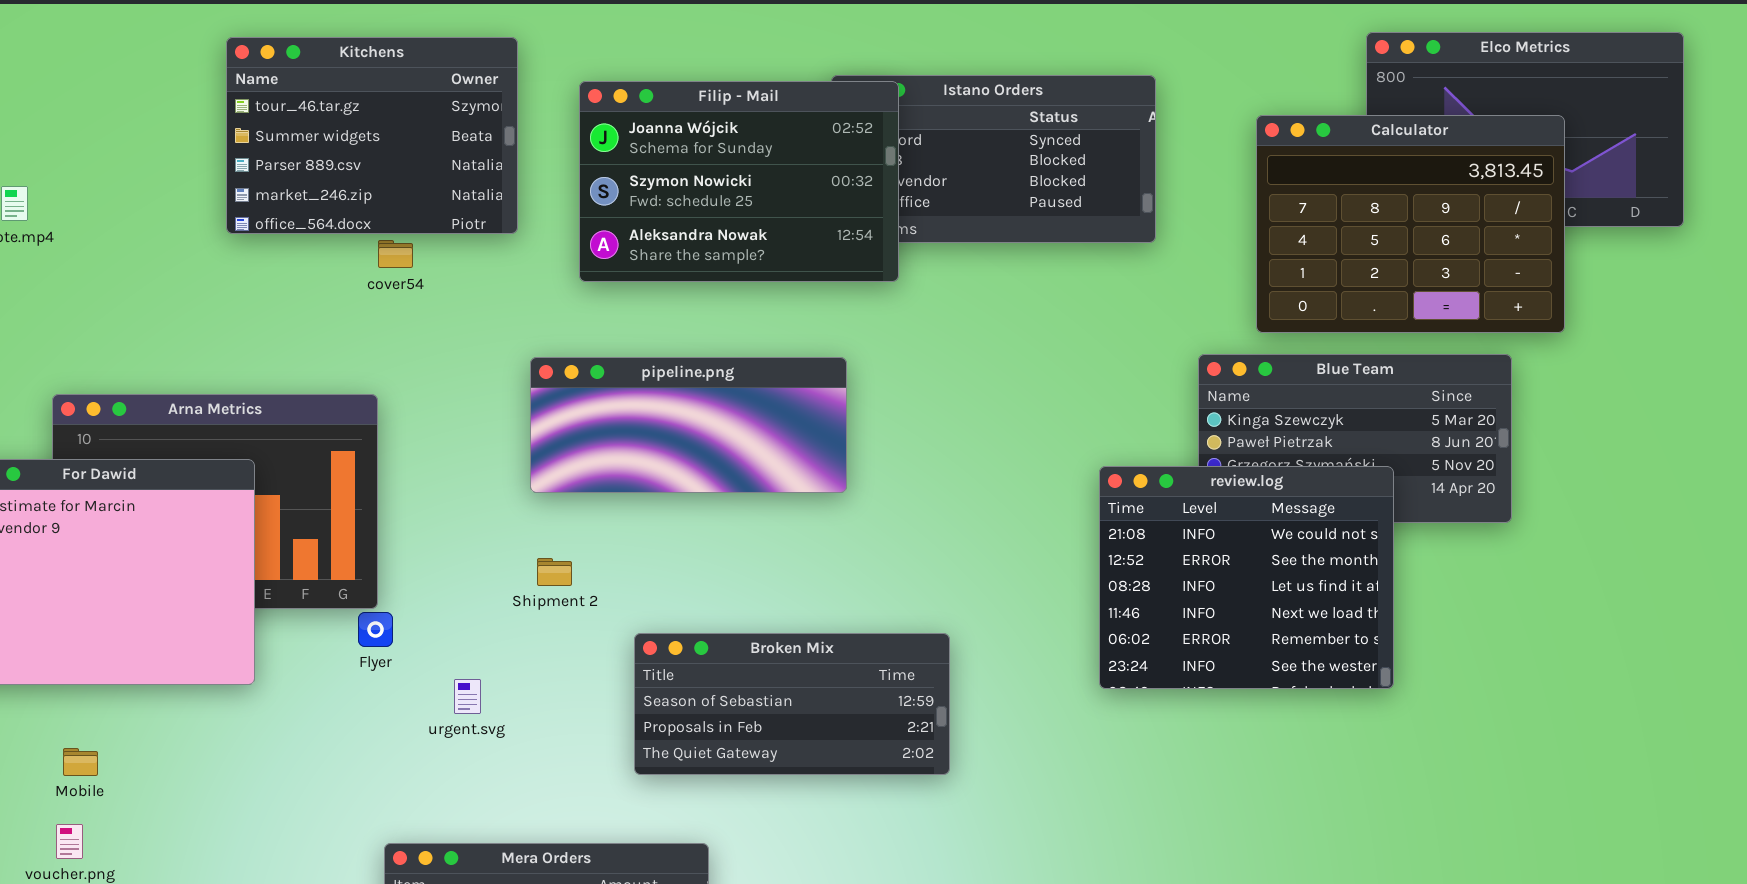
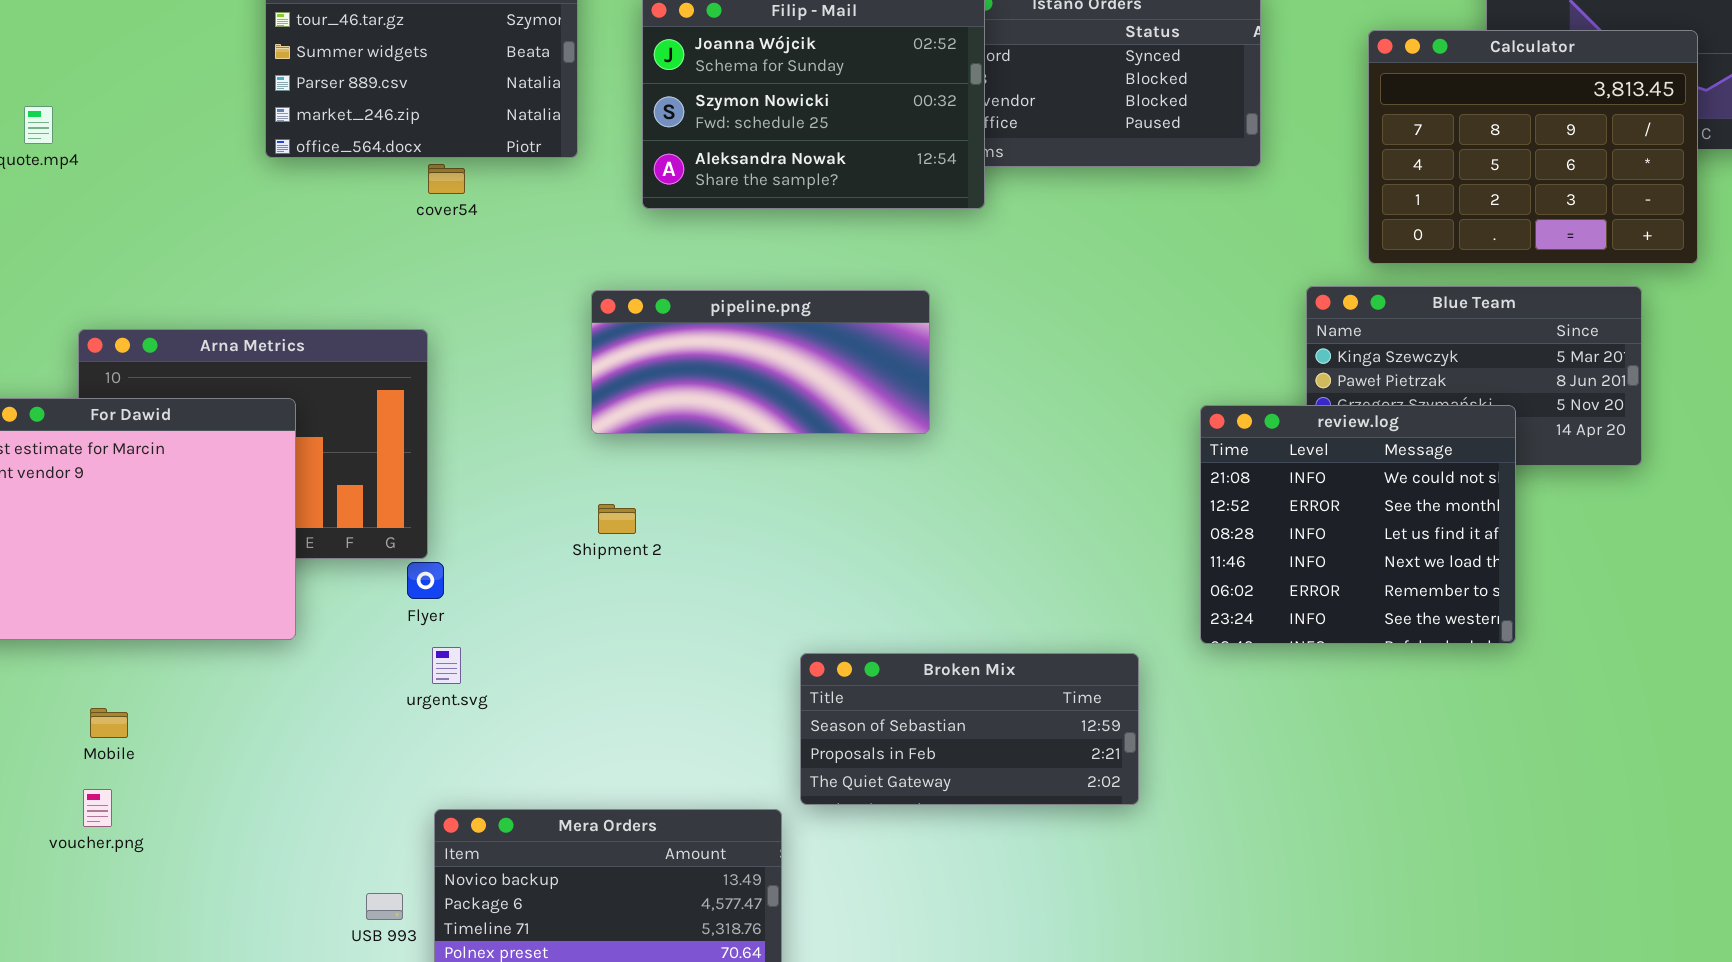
Broken Mix: [634,633,950,775] -> [800,653,1139,805], moved
urgent.svg: [454,679,481,714] -> [432,647,461,684], moved

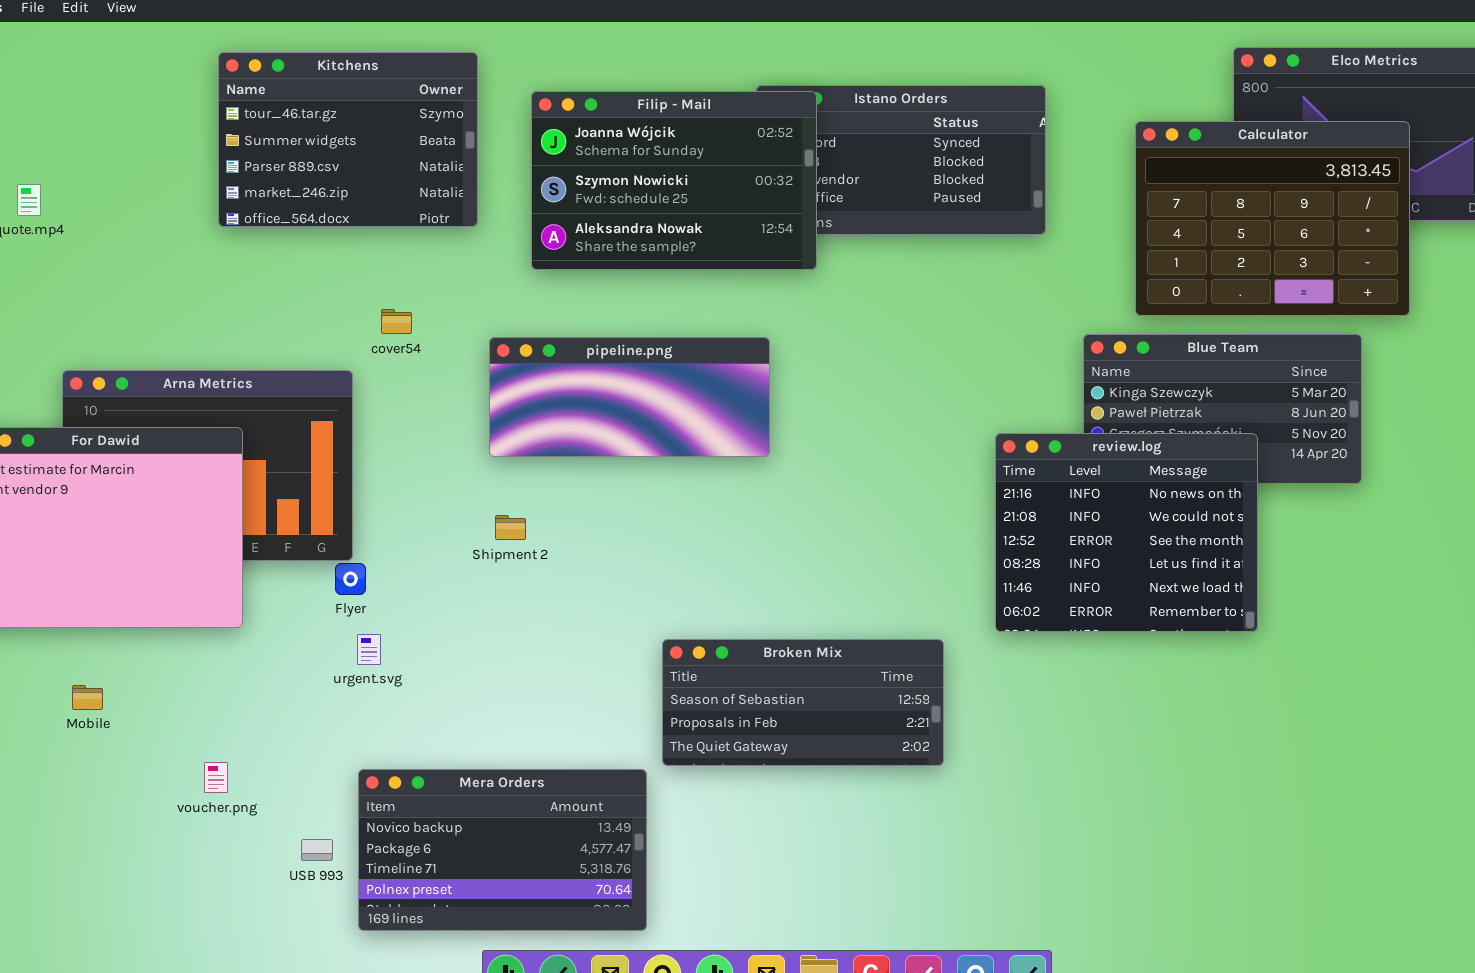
cover54: [428,164,465,194] -> [381,309,412,334], moved
review.log: [1200,405,1516,644] -> [995,433,1258,632], scrolled up 1 row
voucher.png: [83,789,112,827] -> [204,762,228,793], moved

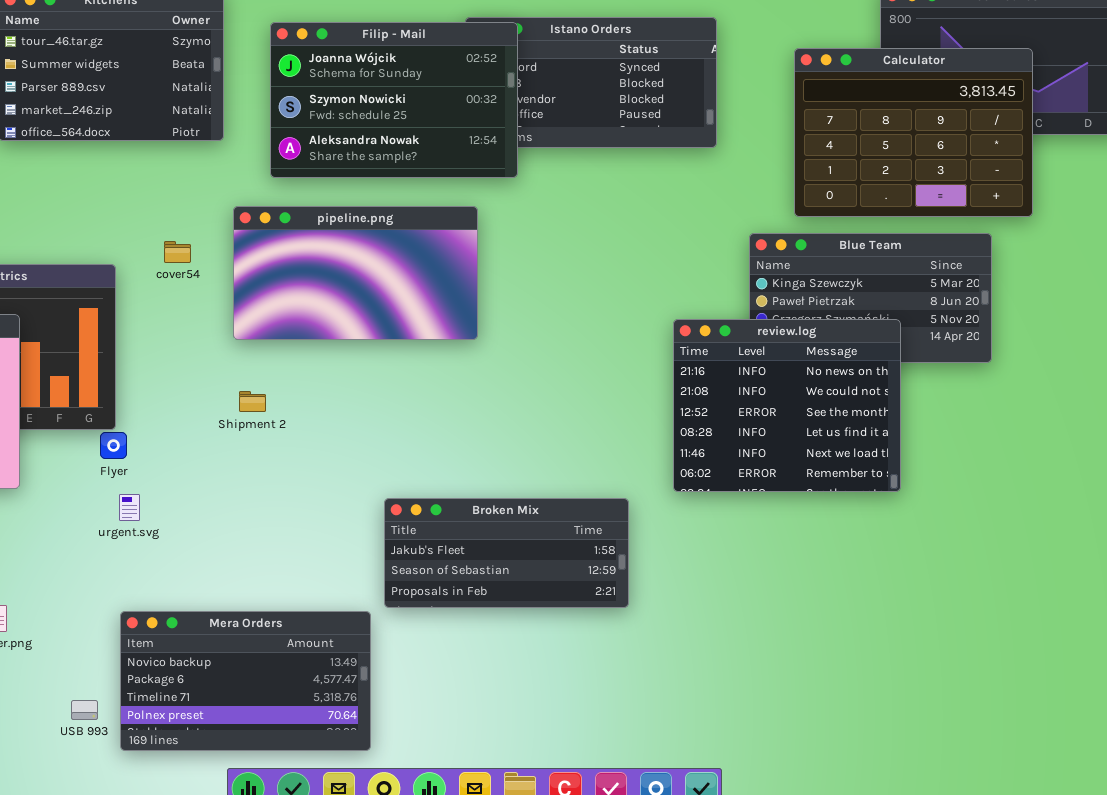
cover54: [381,309,412,334] -> [164,241,191,263], moved
pipeline.png: [489,337,770,457] -> [233,206,478,340], resized
Broken Mix: [662,639,944,766] -> [384,498,629,608], scrolled up 1 row
USB 993: [301,839,333,861] -> [71,700,98,720], moved

